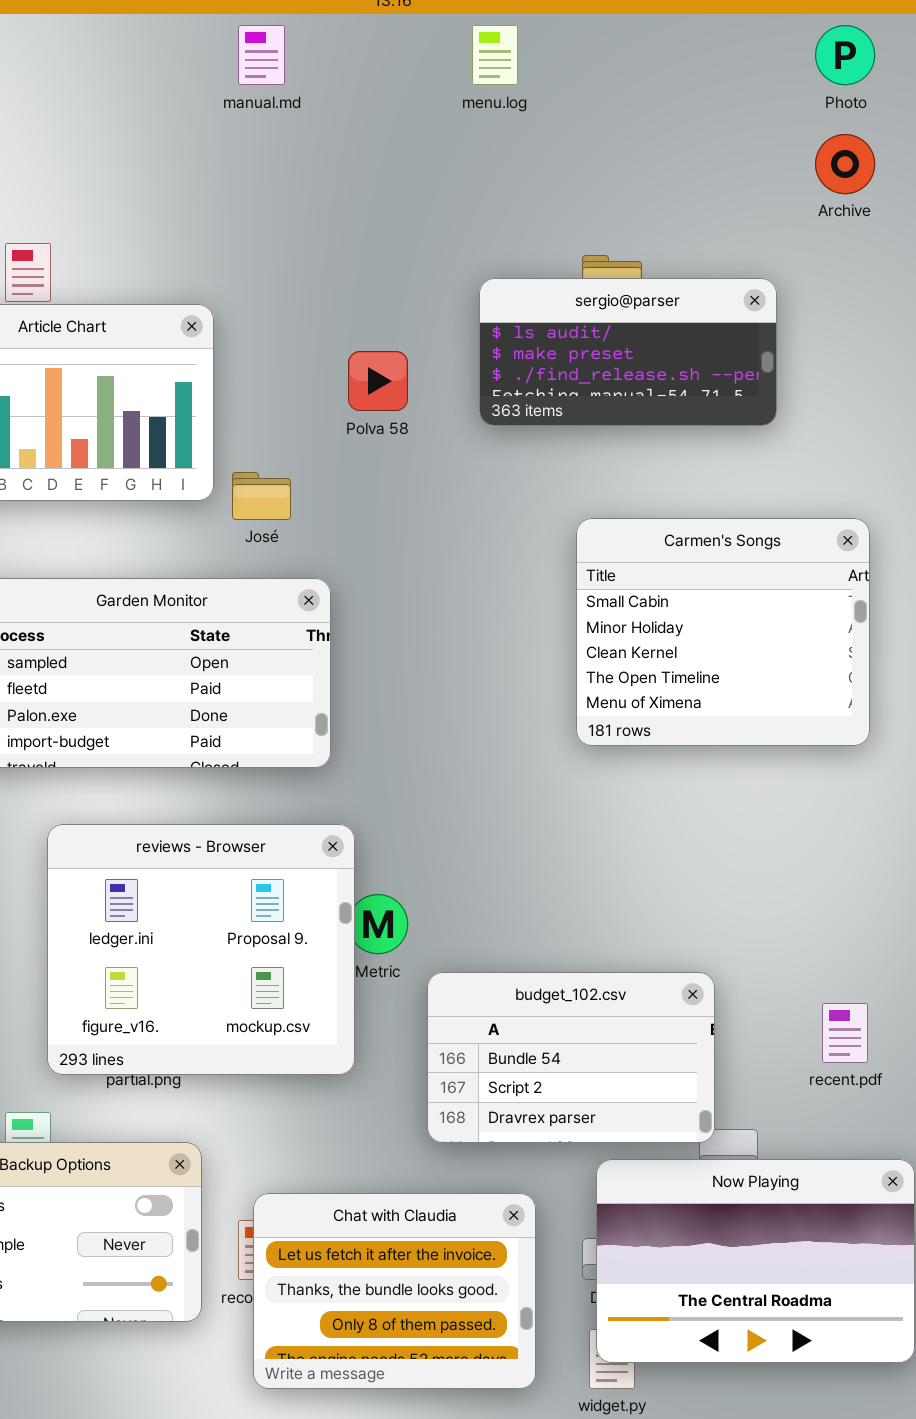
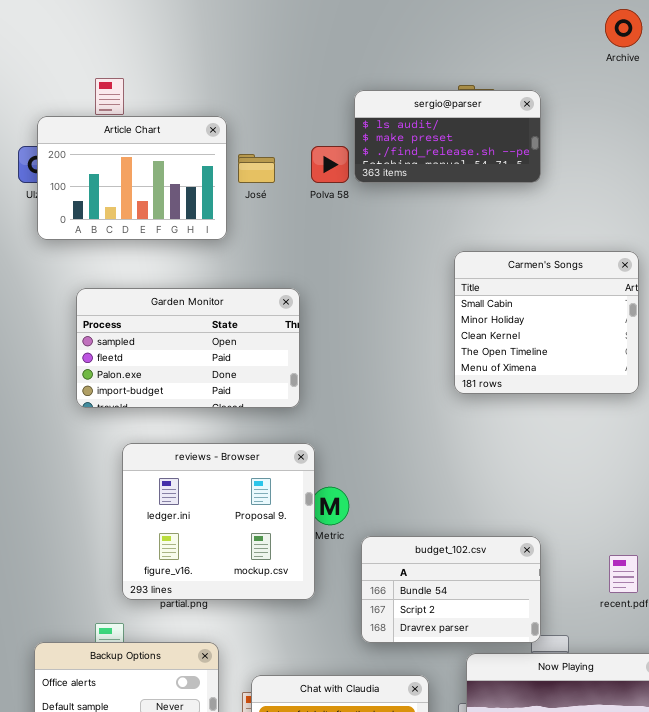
sergio@parser: [479,278,777,426] -> [354,90,541,183], moved
José: [232,472,291,520] -> [238,154,275,183], moved

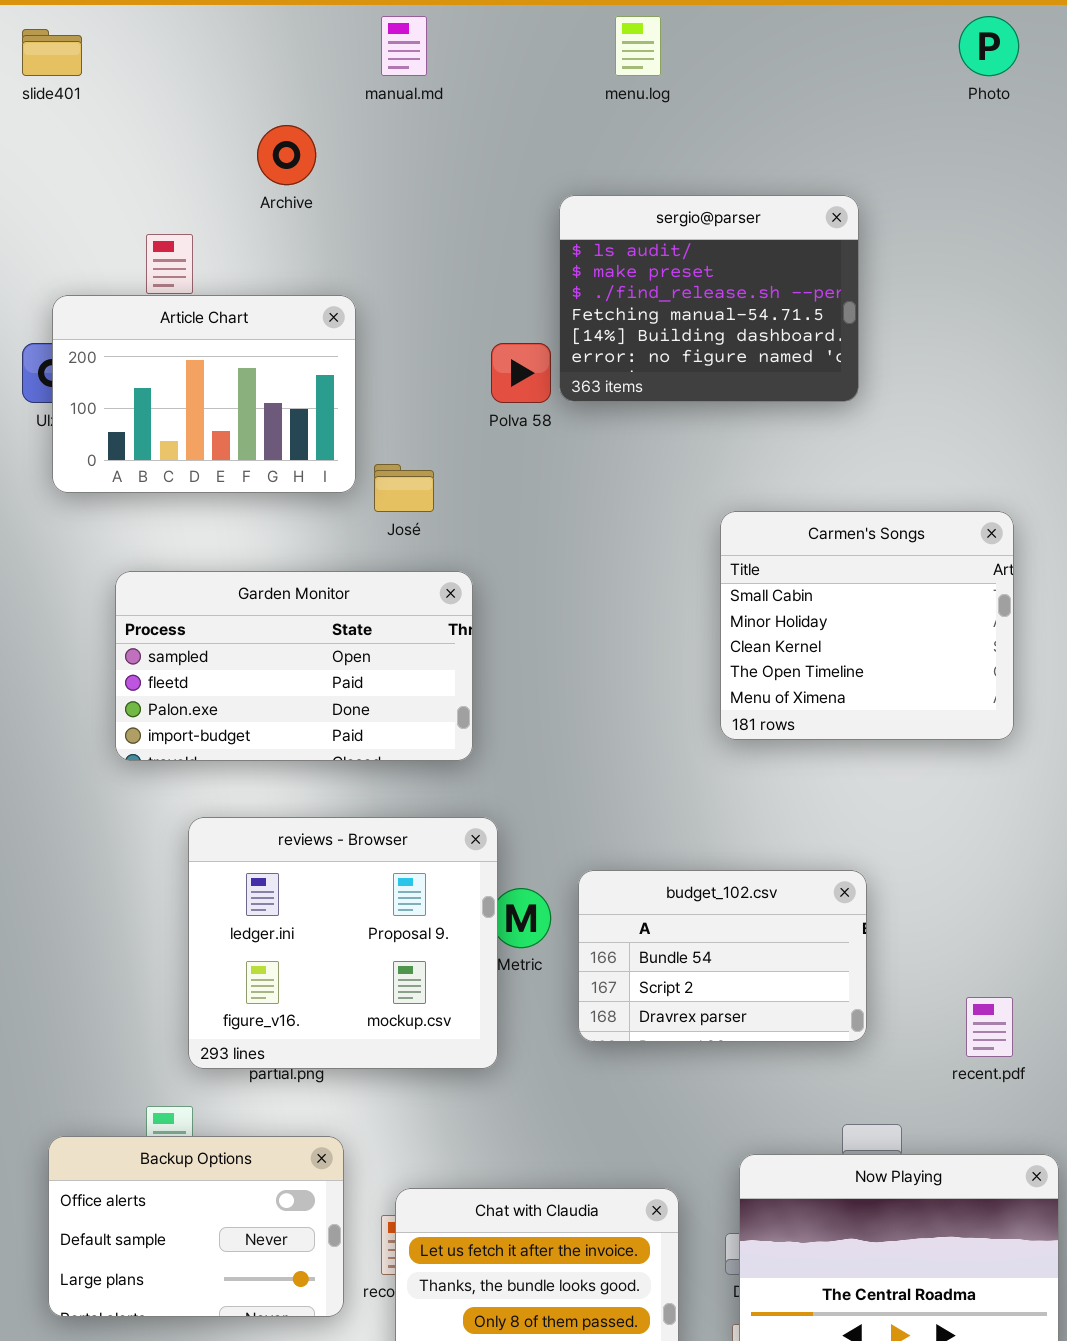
Archive: [605,9,642,47] -> [257,125,316,185], moved
sergio@parser: [354,90,541,183] -> [559,195,859,402], resized
José: [238,154,275,183] -> [374,464,434,512], moved
budget_102.csv: [361,536,541,643] -> [578,870,867,1042], moved

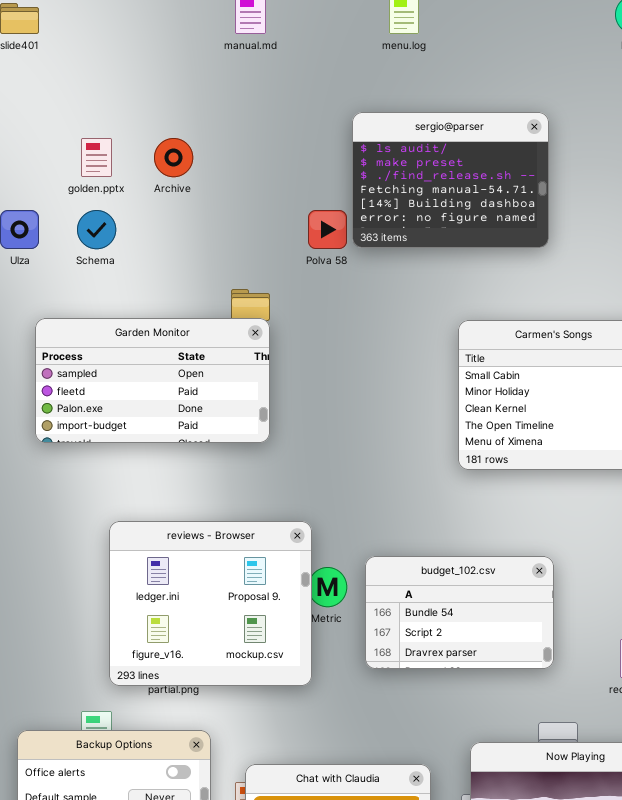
Archive: [257,125,316,185] -> [154,138,193,177], moved
Article Chart: [52,295,356,493] -> none, closed
Garden Monitor: [115,571,473,761] -> [35,318,270,443], moved

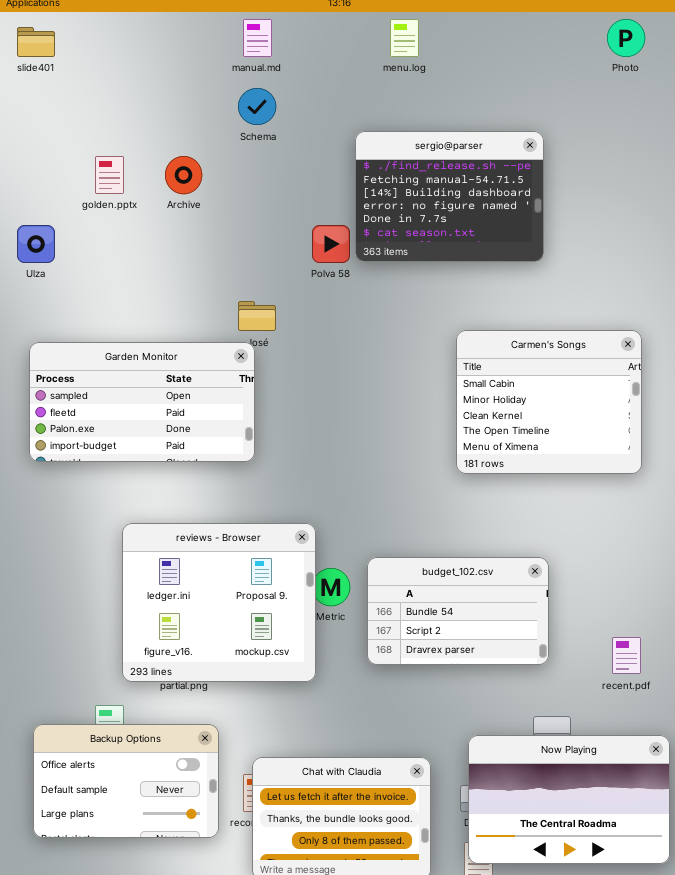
sergio@parser: [352,112,549,248] -> [355,131,544,262], scrolled down 2 rows
Schema: [77,210,116,249] -> [238,88,276,125], moved
Garden Monitor: [35,318,270,443] -> [29,342,255,462], moved

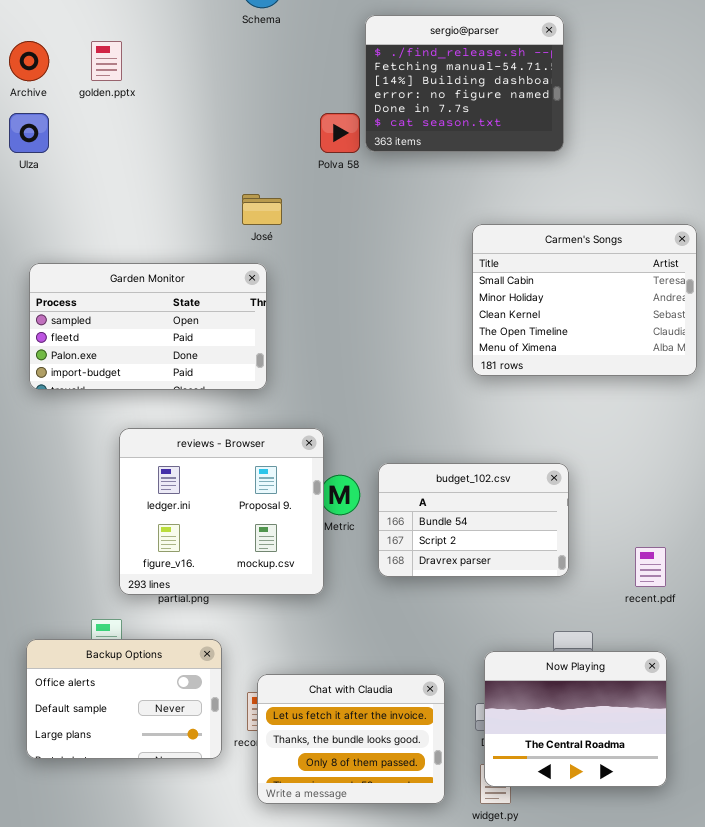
Archive: [165,156,202,194] -> [9,41,49,81], moved
Carmen's Songs: [456,330,642,474] -> [472,224,697,376], resized
Garden Monitor: [29,342,255,462] -> [29,263,267,390], moved
Now Playing: [468,735,670,864] -> [484,651,667,787], resized

